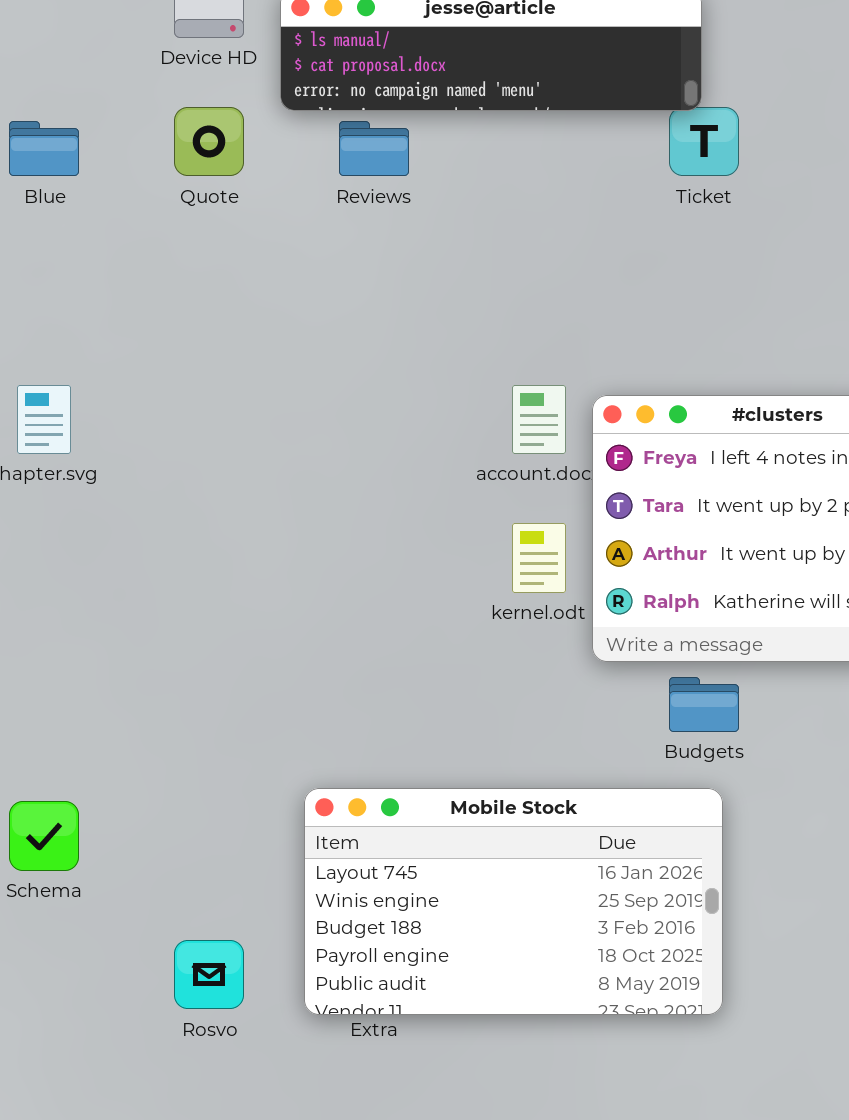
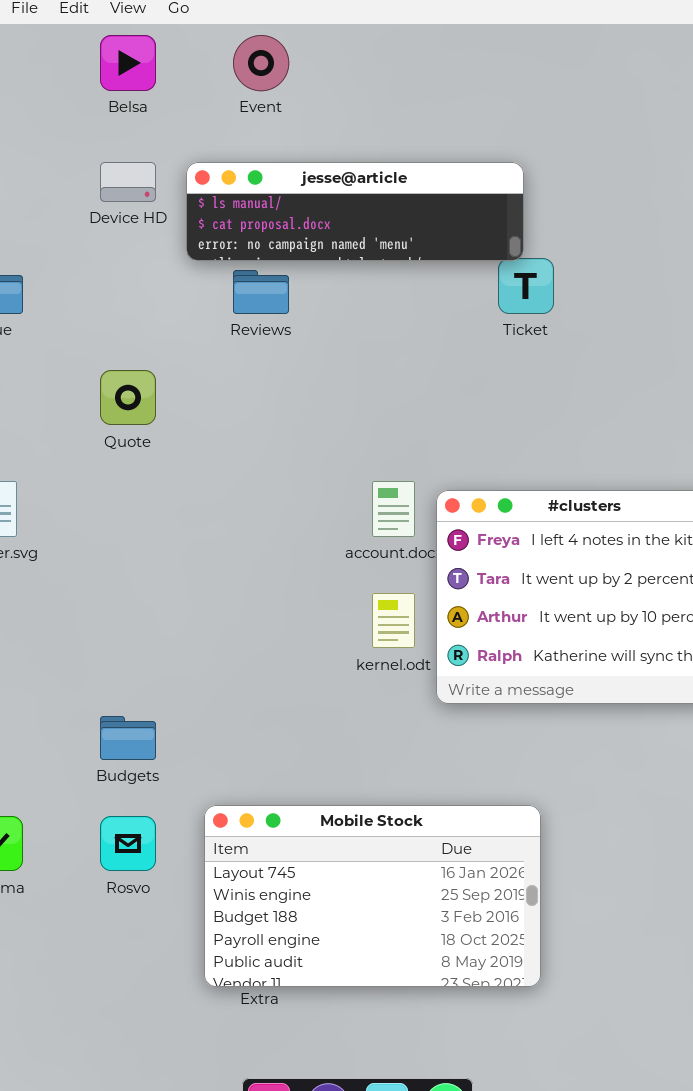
Quote: [174,107,244,176] -> [100,370,156,425], moved
Budgets: [669,677,739,732] -> [100,716,156,760], moved
Rosvo: [174,940,244,1009] -> [100,816,156,871], moved

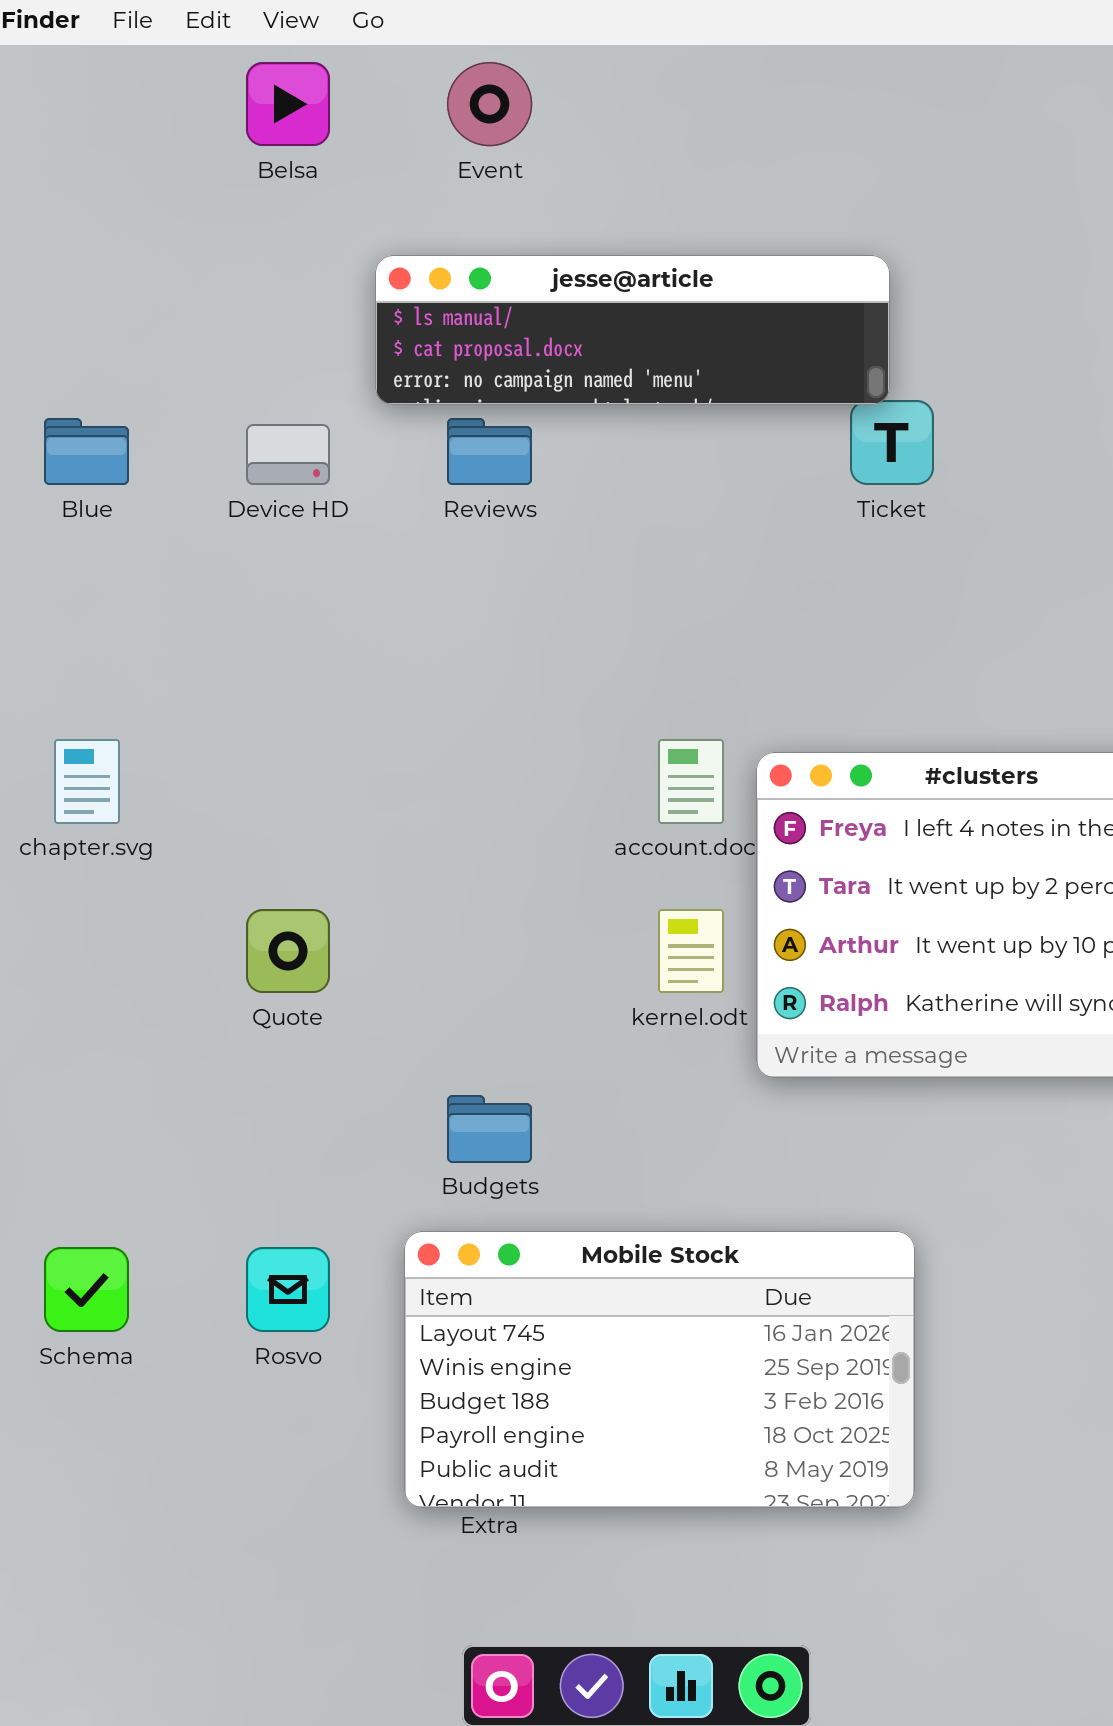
Device HD: [100,162,156,202] -> [246,424,330,485], moved
Quote: [100,370,156,425] -> [246,909,330,993], moved
Budgets: [100,716,156,760] -> [447,1095,532,1163], moved

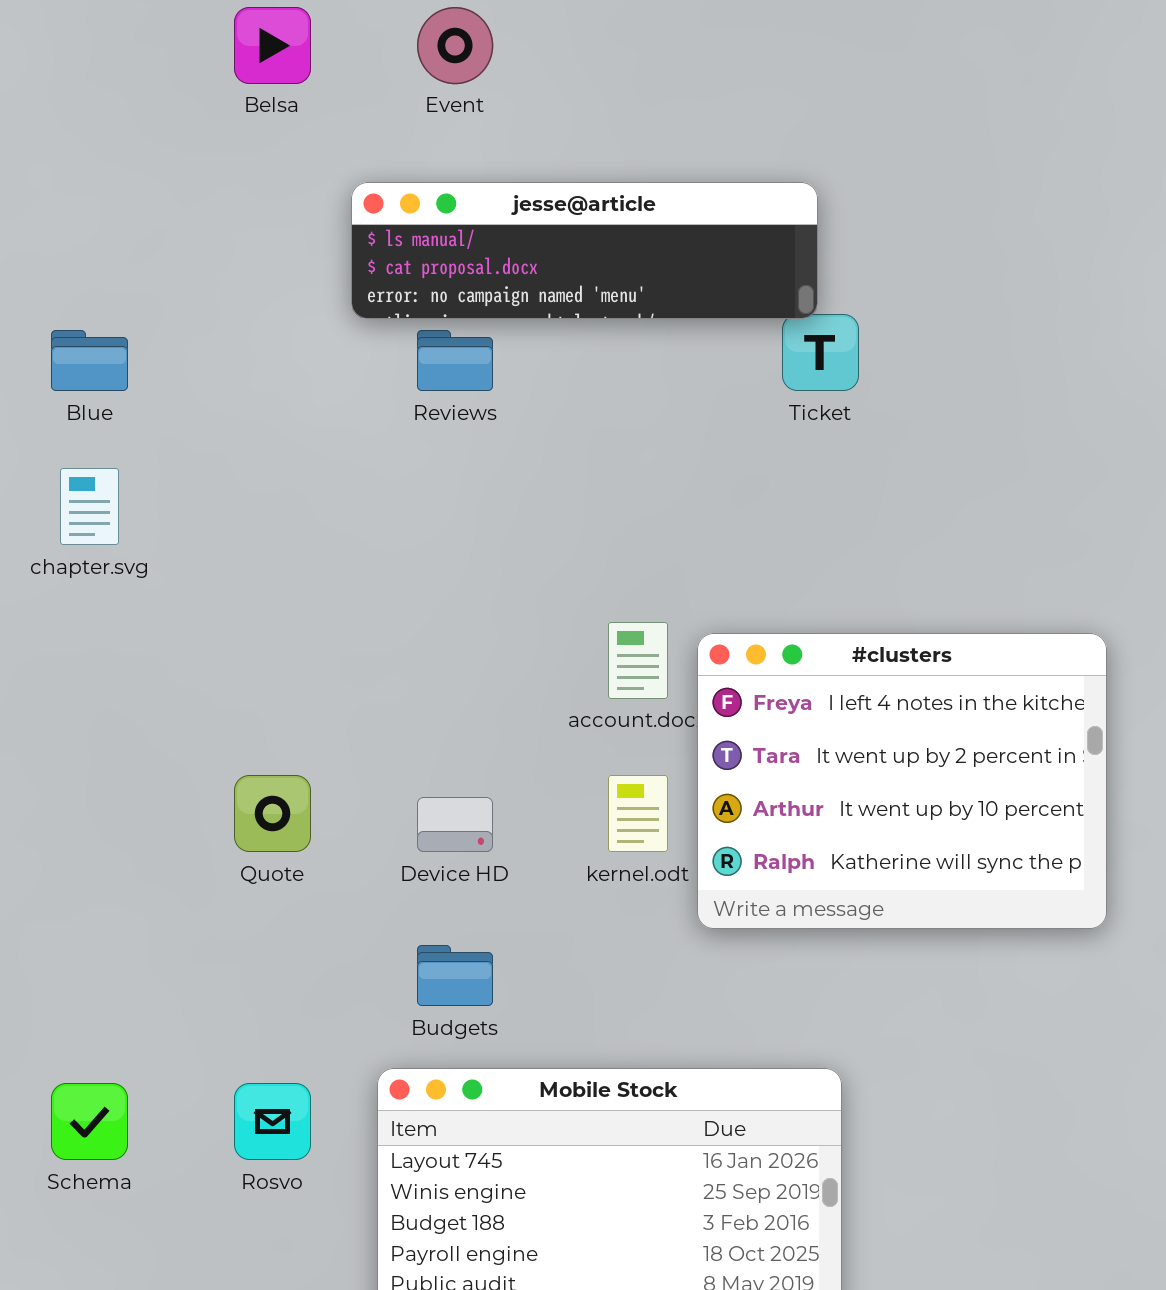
Device HD: [246,424,330,485] -> [417,797,493,852], moved
chapter.svg: [54,739,120,824] -> [60,468,119,545], moved

